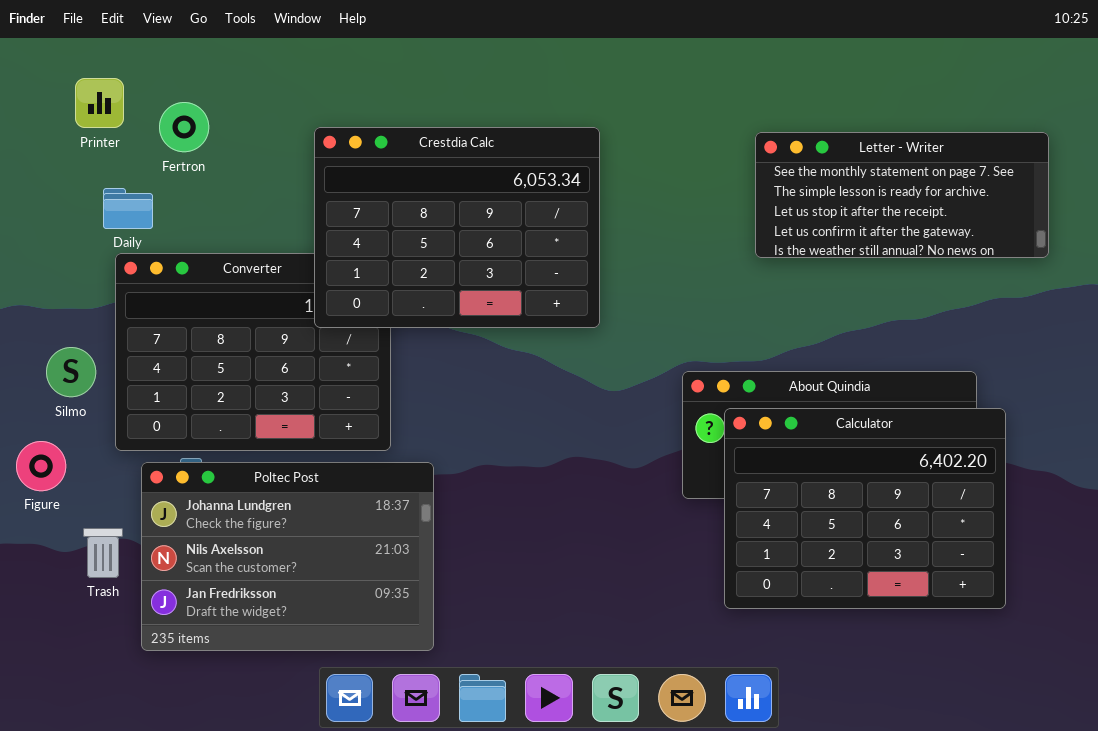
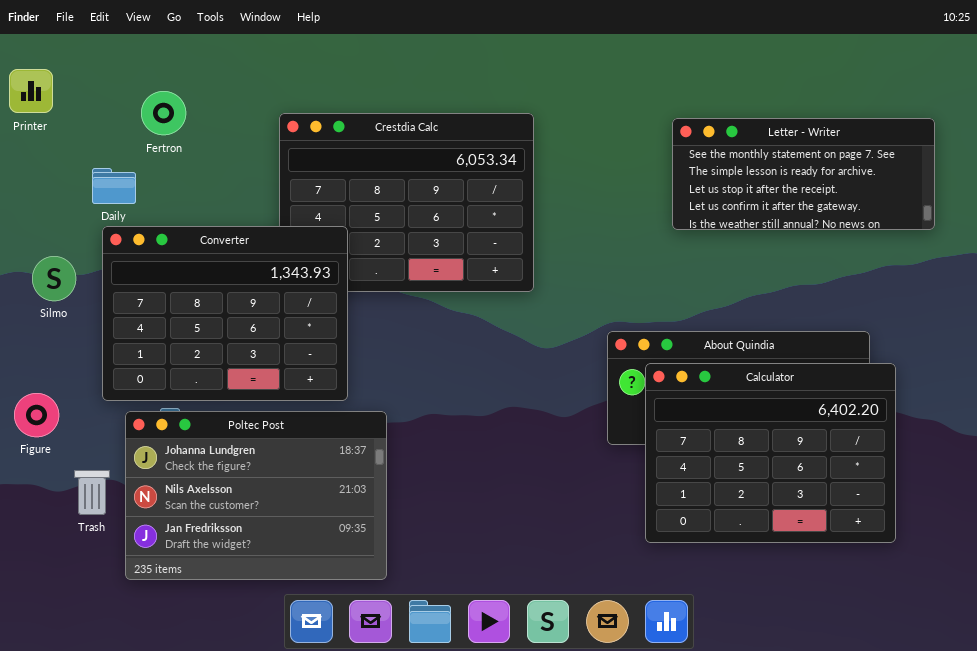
Printer: [75,78,124,128] -> [9,69,53,113], moved
Converter: [115,253,391,451] -> [102,226,348,401], raised
Silmo: [46,347,96,397] -> [32,256,76,301], moved

